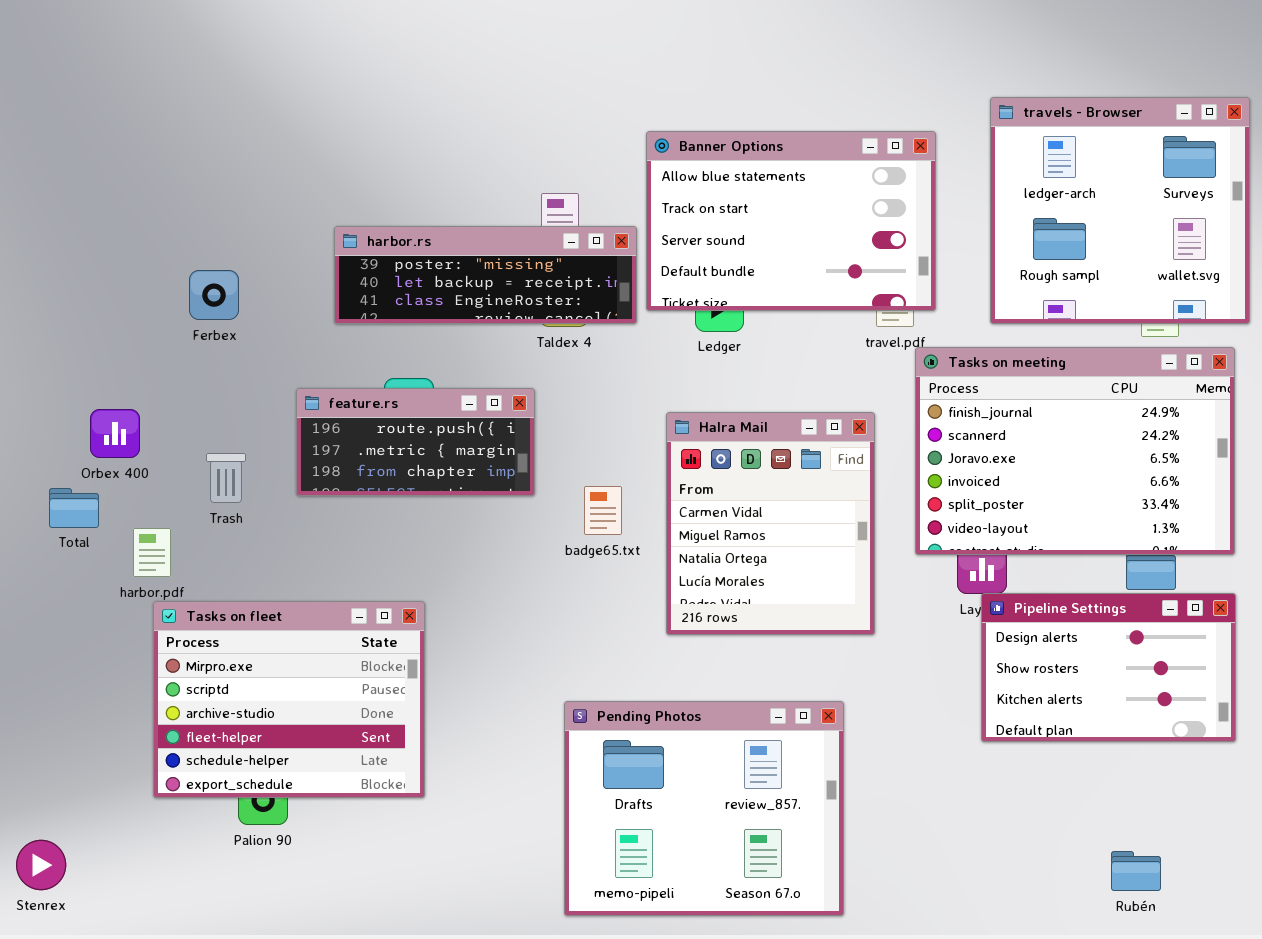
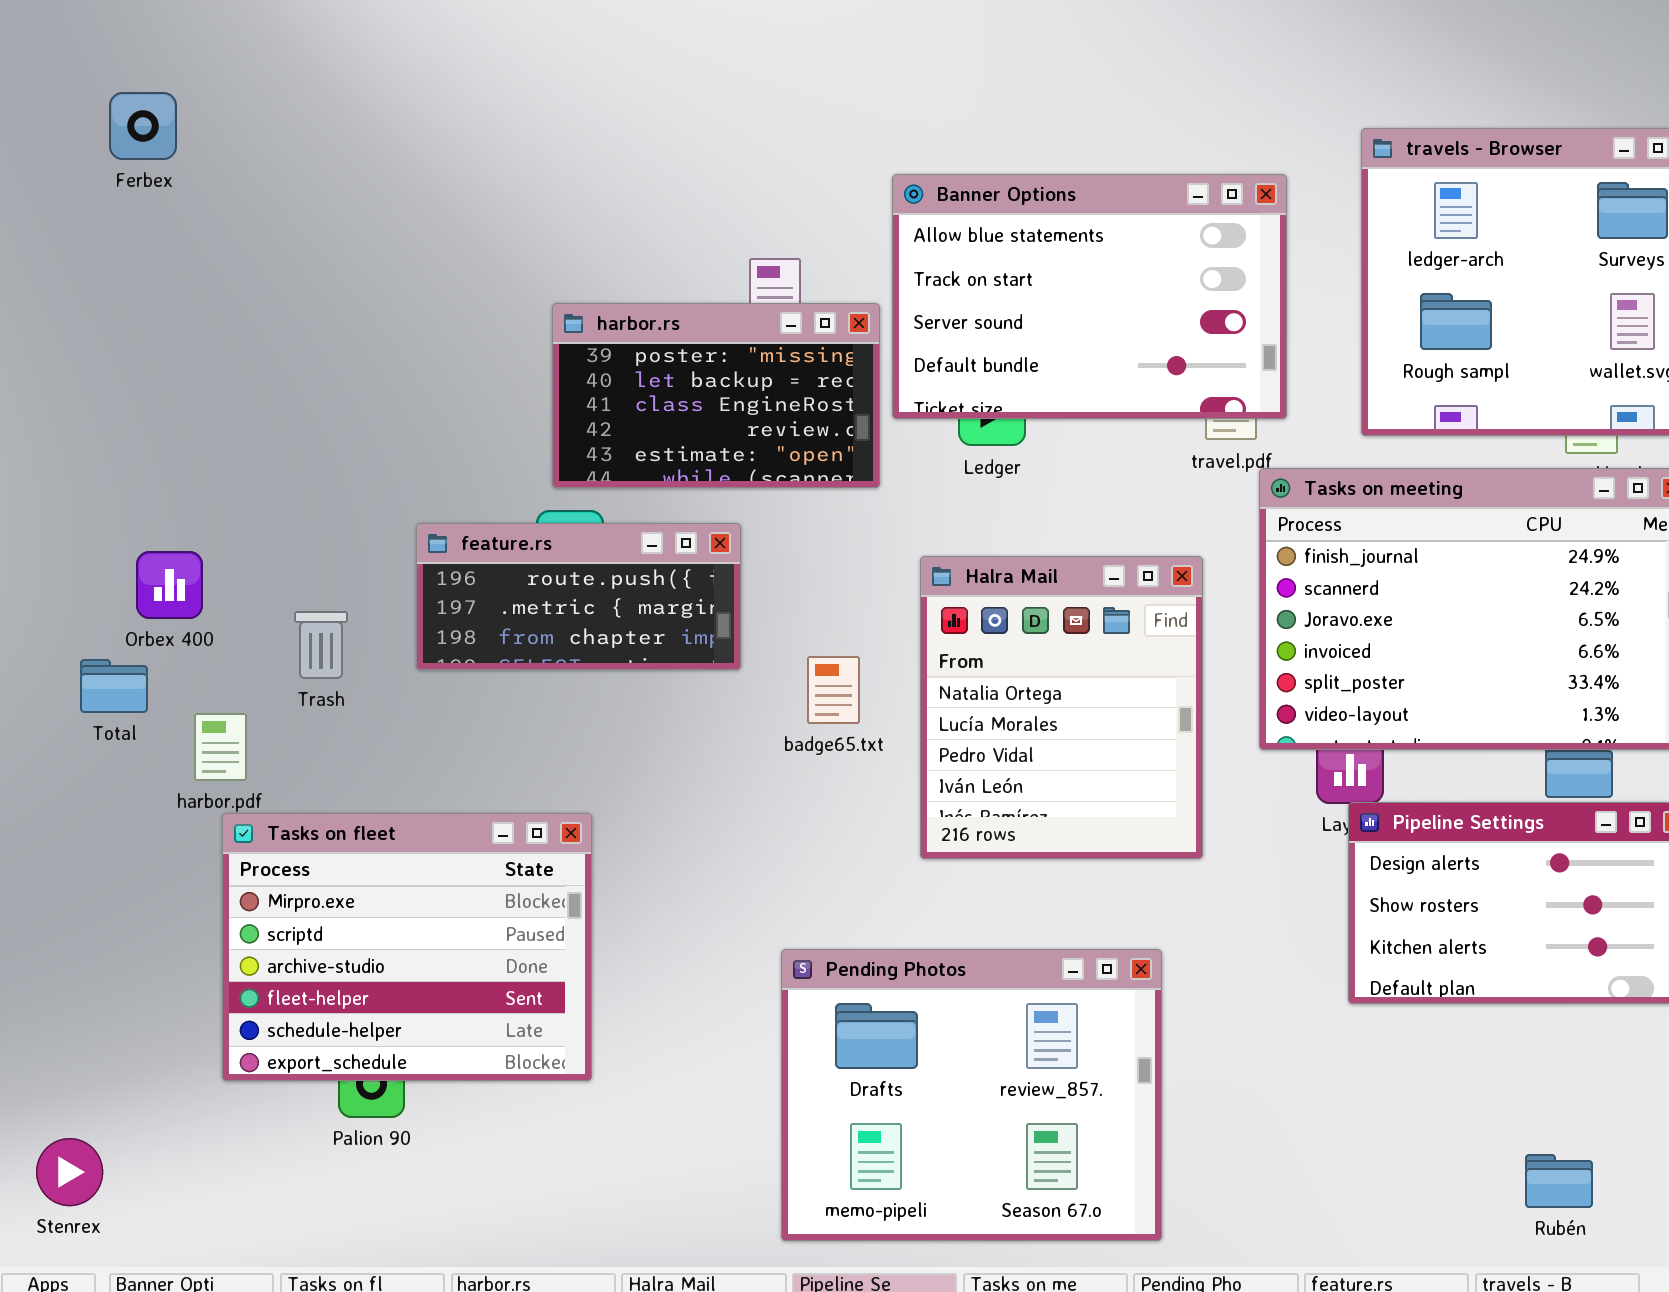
harbor.rs: [334,226,637,324] -> [552,303,880,488], resized
Ferbex: [189,270,239,320] -> [109,92,177,160], moved
Halra Mail: [666,412,875,635] -> [920,556,1203,859], scrolled down 2 rows

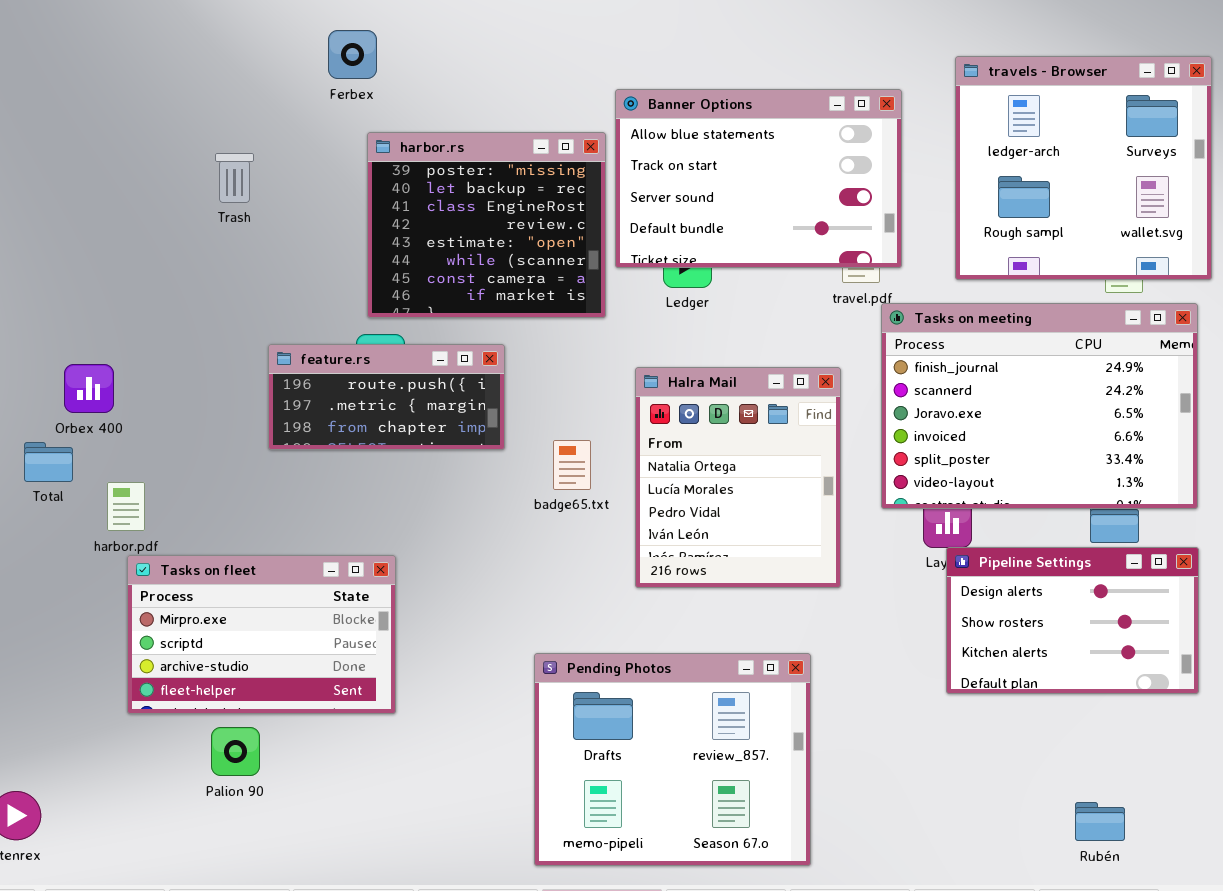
Ferbex: [109,92,177,160] -> [328,30,377,79], moved
harbor.rs: [552,303,880,488] -> [367,132,606,318], resized
Trash: [294,611,348,679] -> [215,153,254,203], moved
Tasks on fleet: [222,813,592,1081] -> [127,555,396,714], resized

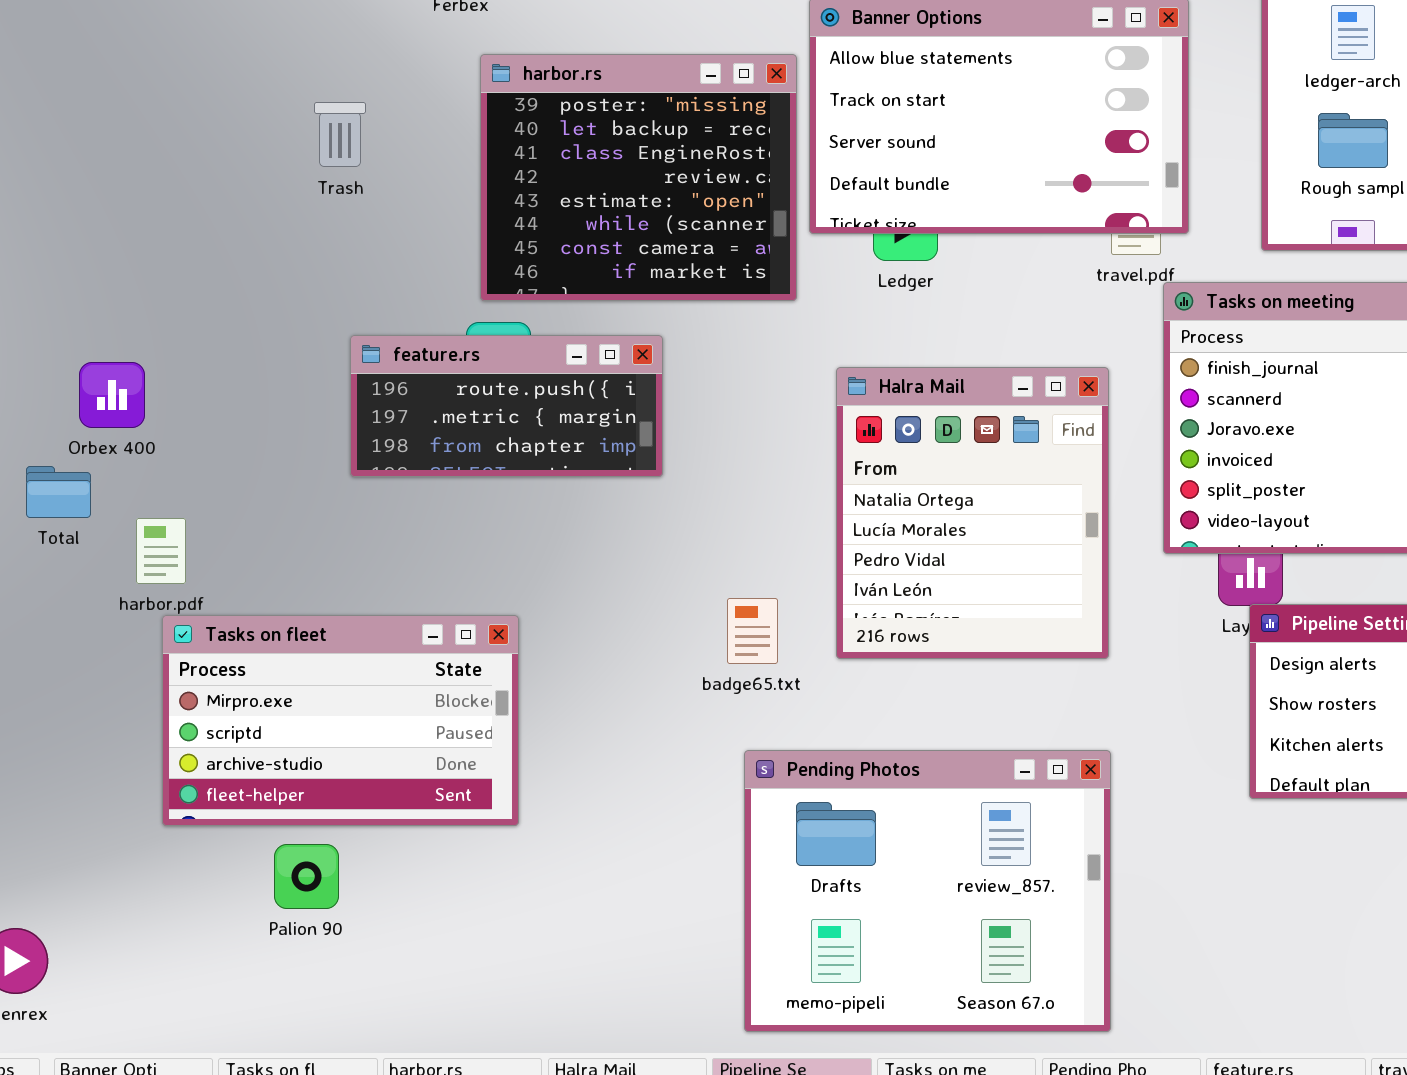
Trash: [215,153,254,203] -> [314,102,366,167], moved
badge65.txt: [553,440,591,490] -> [727,598,778,664], moved
Pending Photos: [534,653,811,866] -> [744,750,1111,1032], moved

